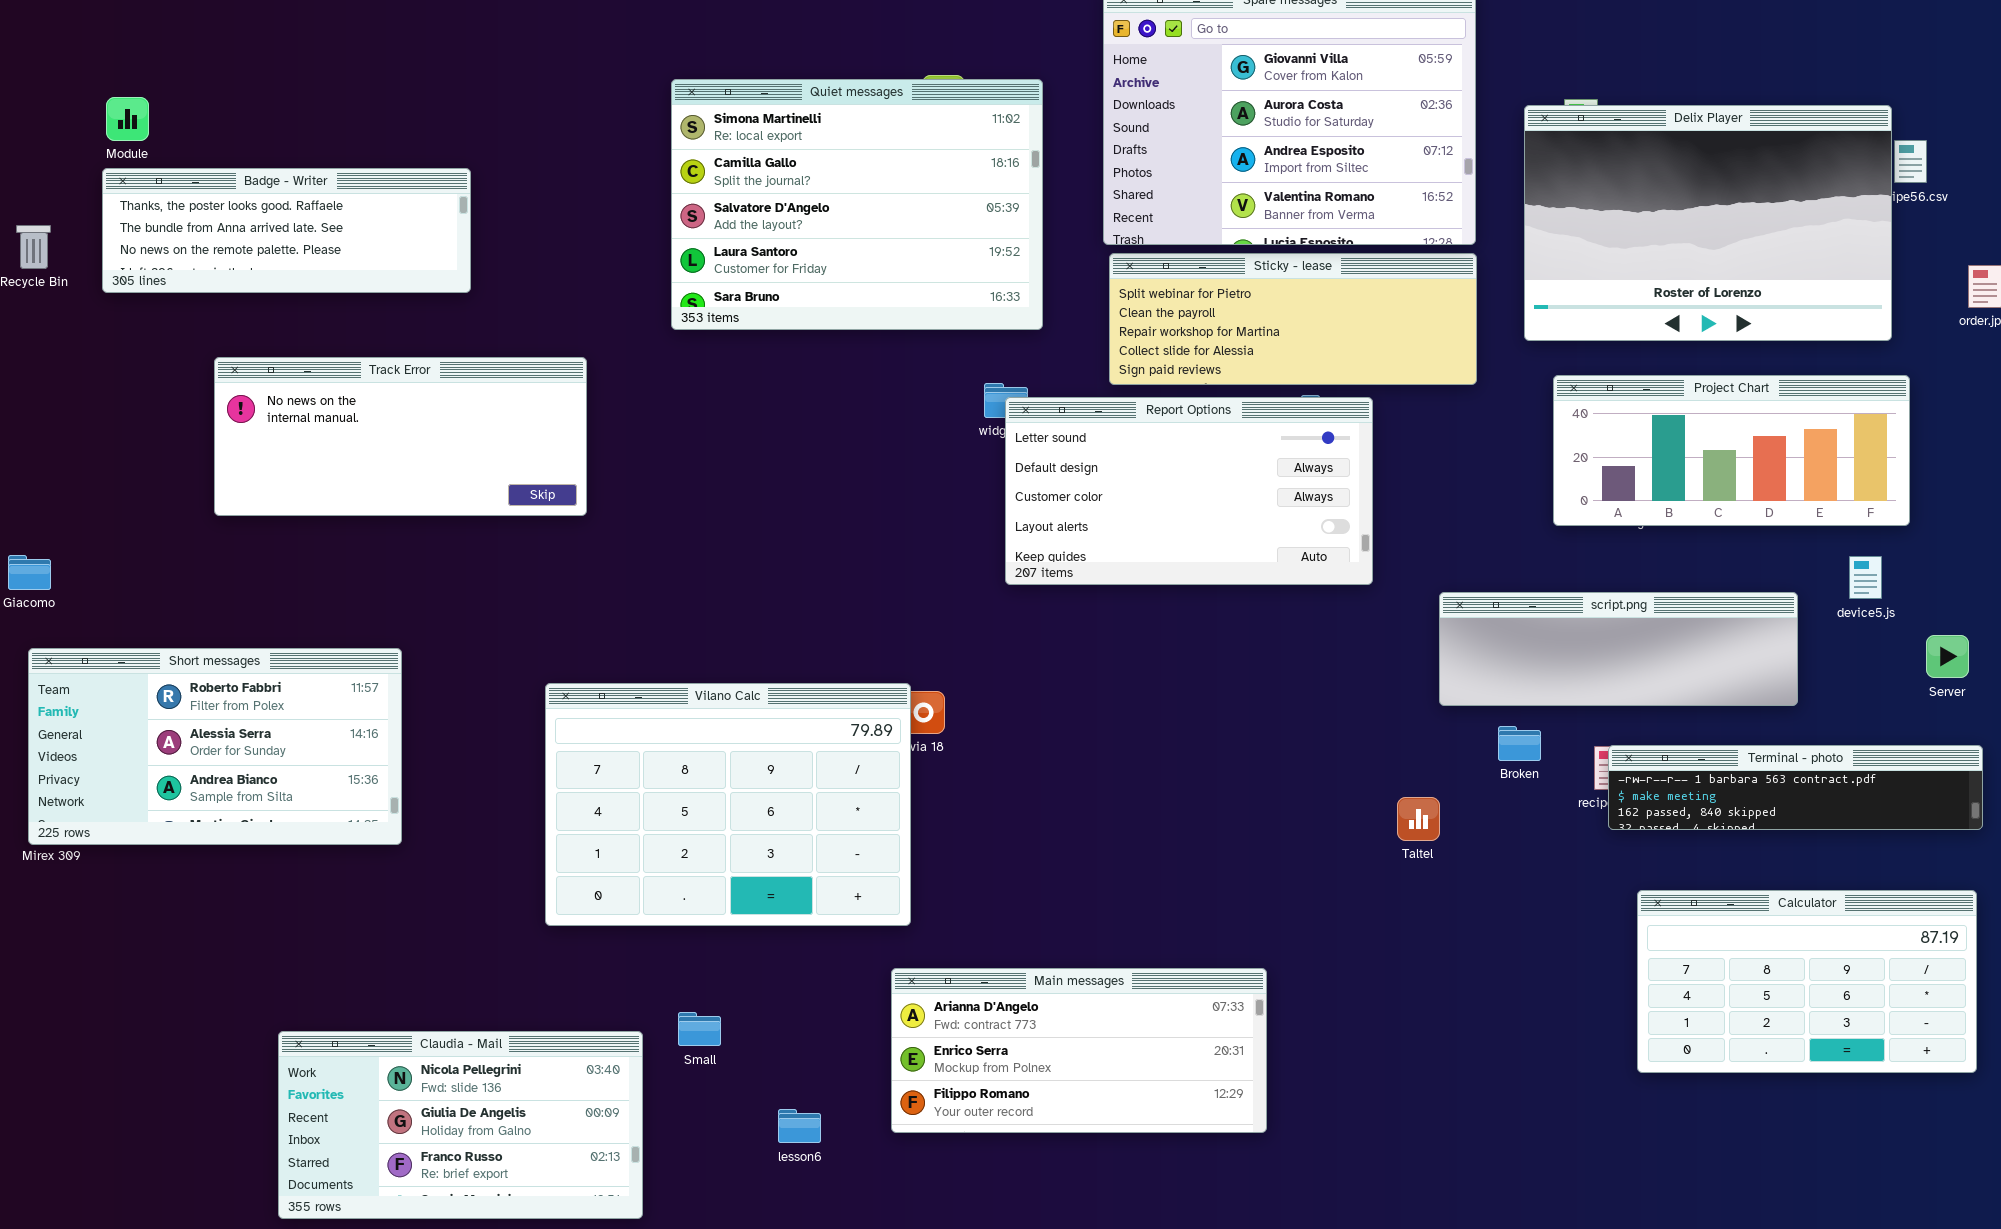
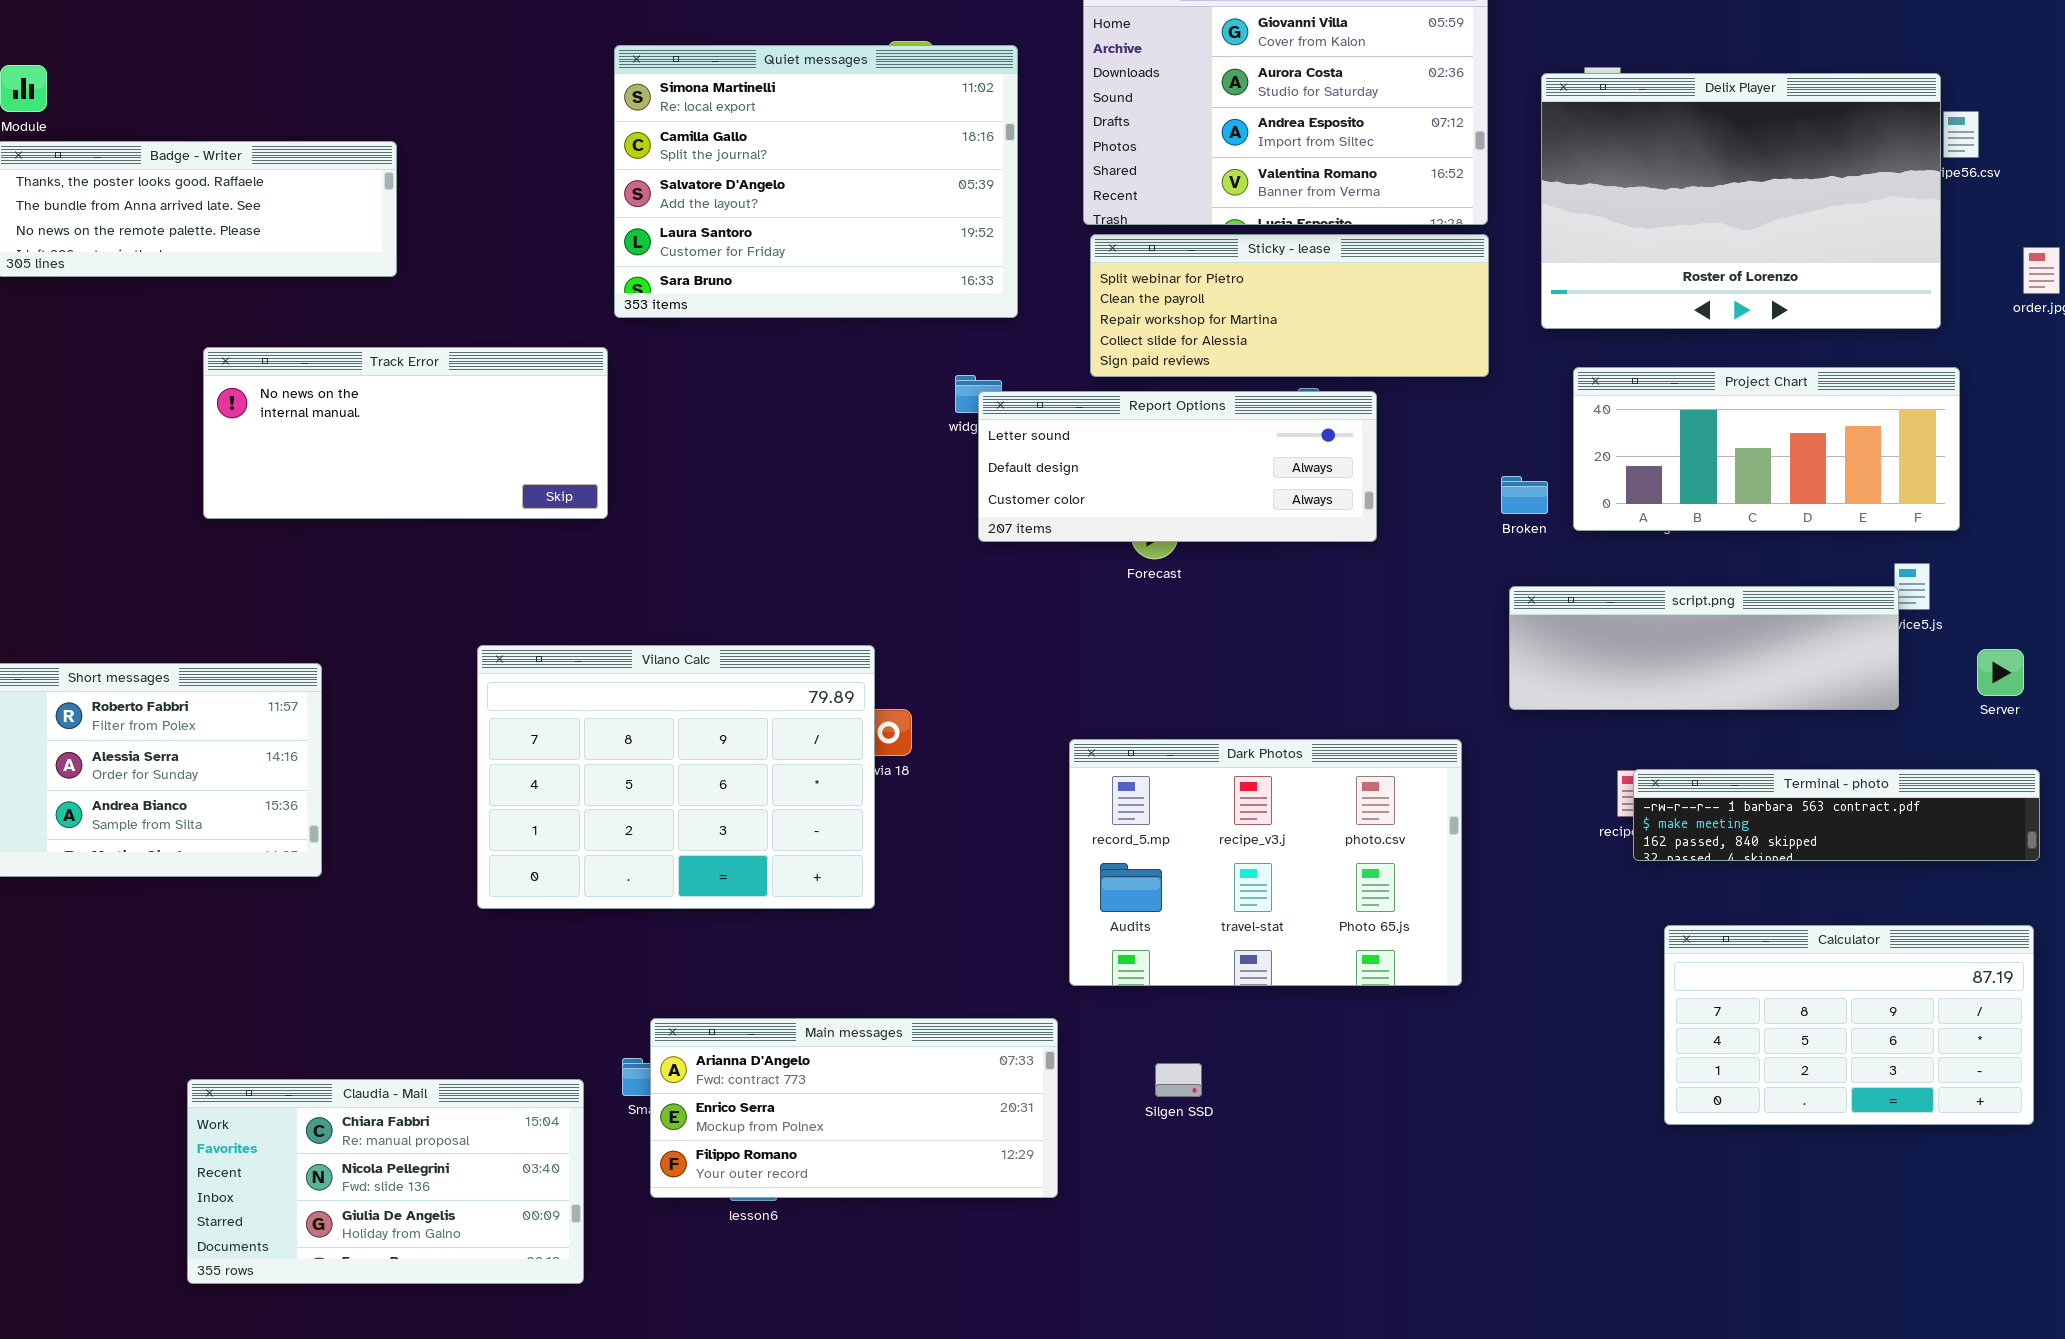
Track Error: [214,357,587,516] -> [203,347,608,519], moved
Report Options: [1005,397,1373,585] -> [978,391,1377,542], resized
script.png: [1439,592,1798,706] -> [1509,586,1899,710], moved
Vilano Calc: [545,683,911,926] -> [477,645,875,909], moved
Dark Photos: none -> [1069,739,1462,986], opened
Broken: [1498,726,1541,761] -> [1501,476,1548,514], moved
Main messages: [891,968,1267,1133] -> [650,1018,1058,1198], moved
Claudia - Mail: [278,1031,643,1219] -> [187,1079,584,1284], scrolled up 1 row

